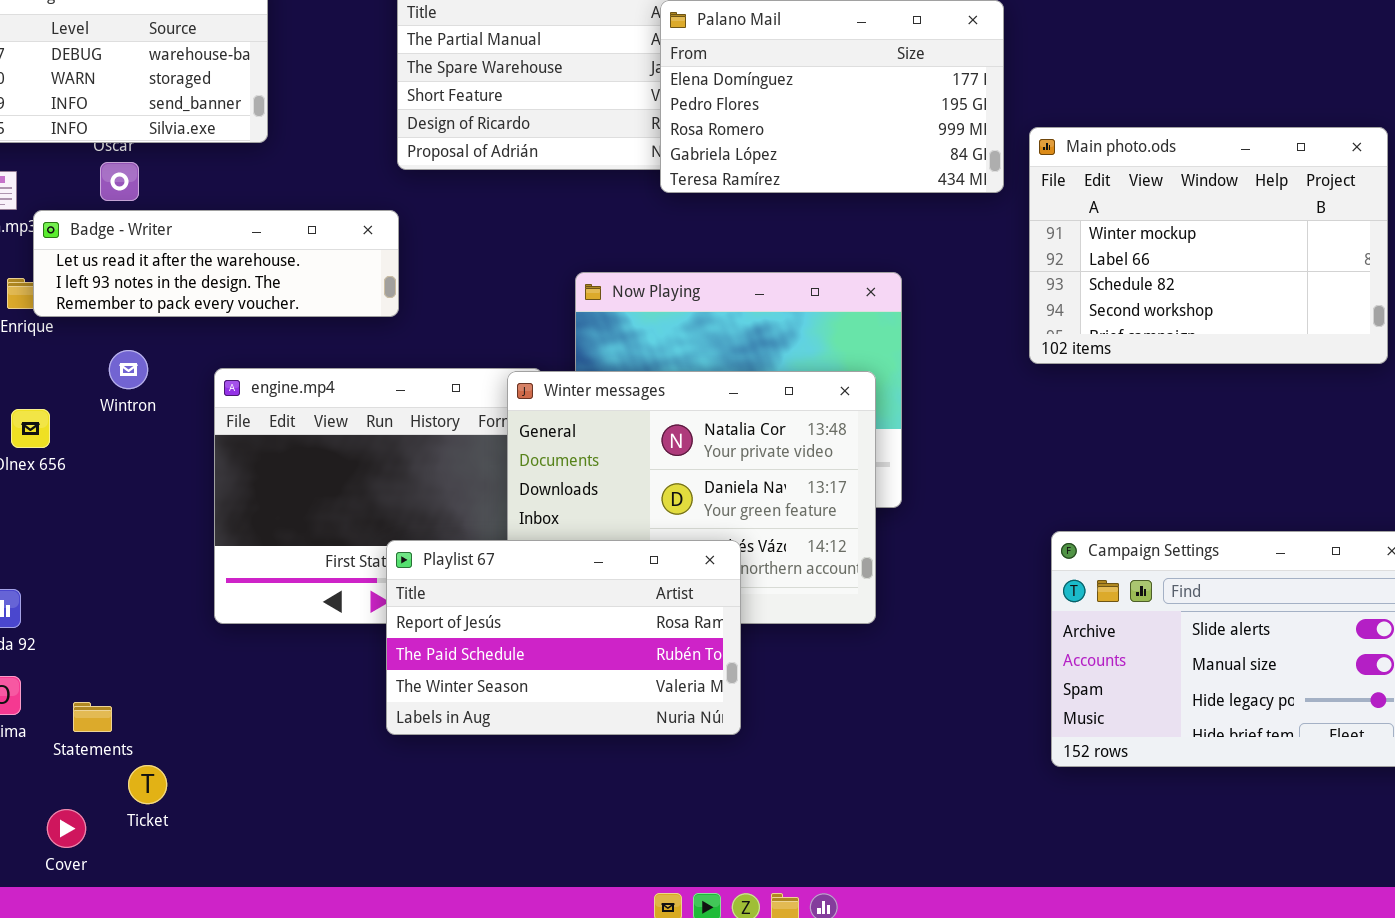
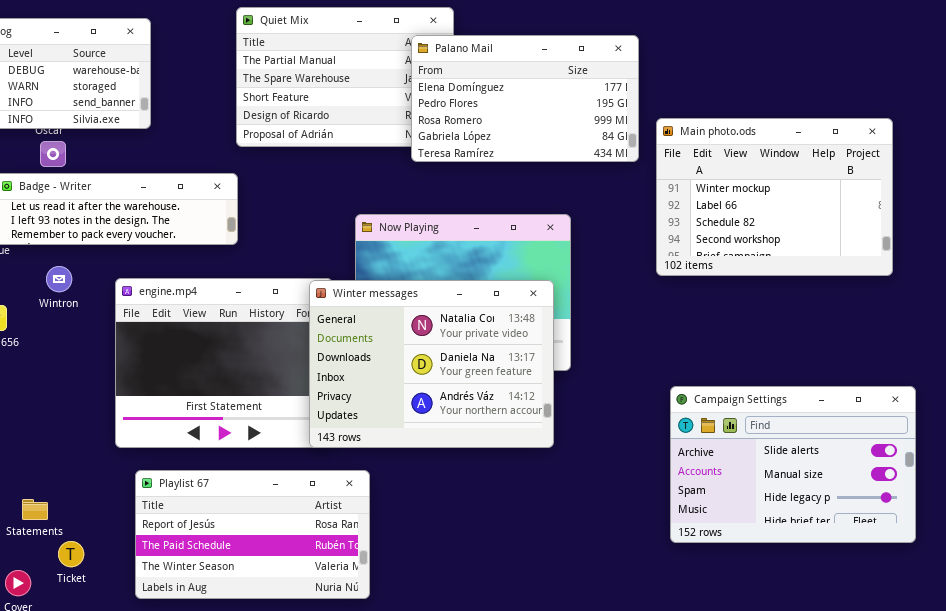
Playlist 67: [386,540,741,735] -> [135,470,370,599], moved

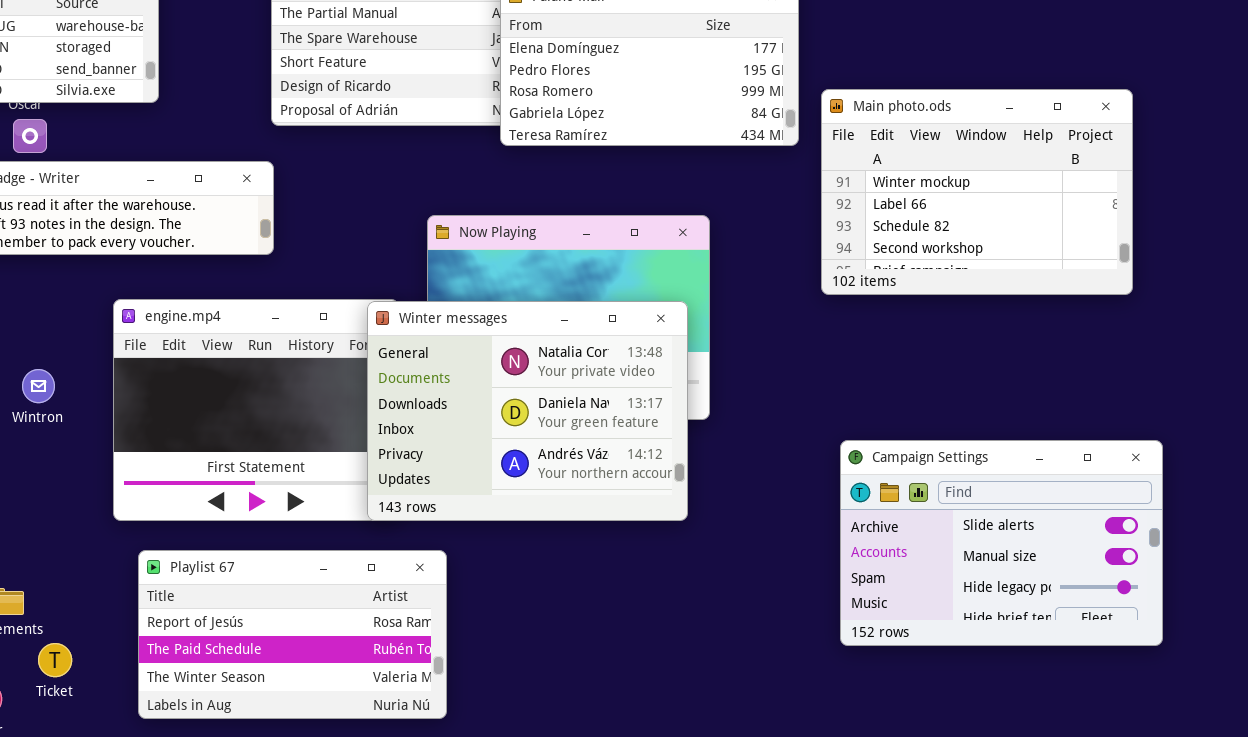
Wintron: [46,266,72,292] -> [22,369,55,403], moved

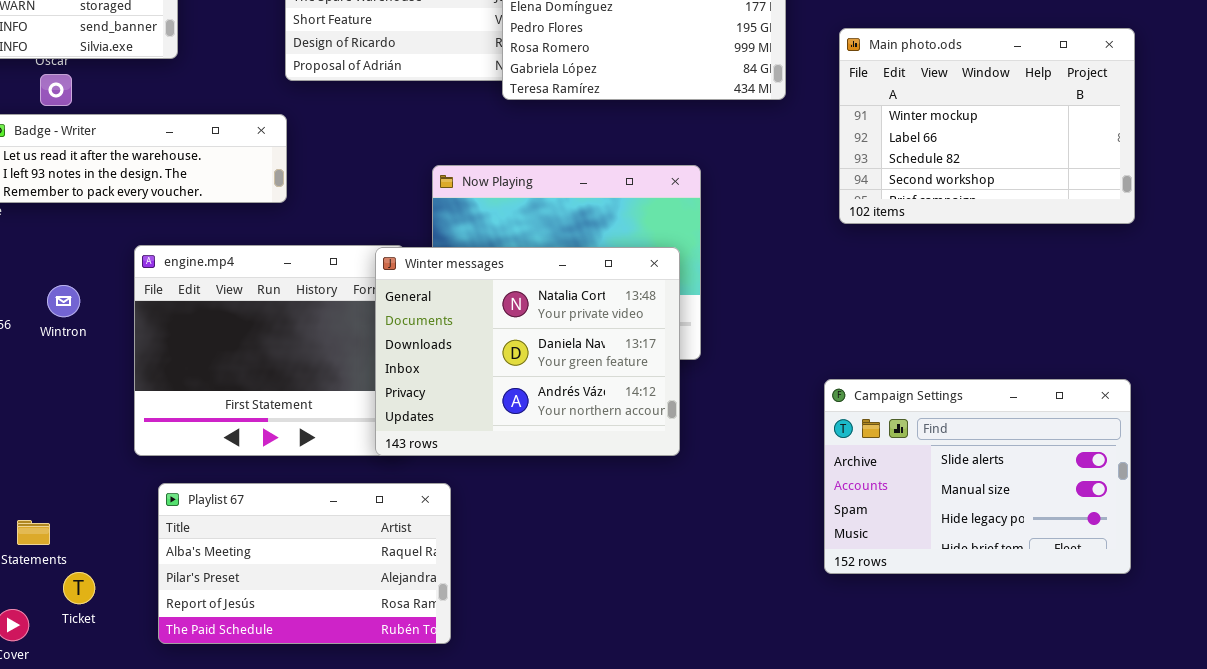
Main photo.ods: [821,89,1133,295] -> [839,28,1135,224], moved
Wintron: [22,369,55,403] -> [47,285,80,317], moved
Playlist 67: [138,550,447,719] -> [158,483,451,644], scrolled up 2 rows

